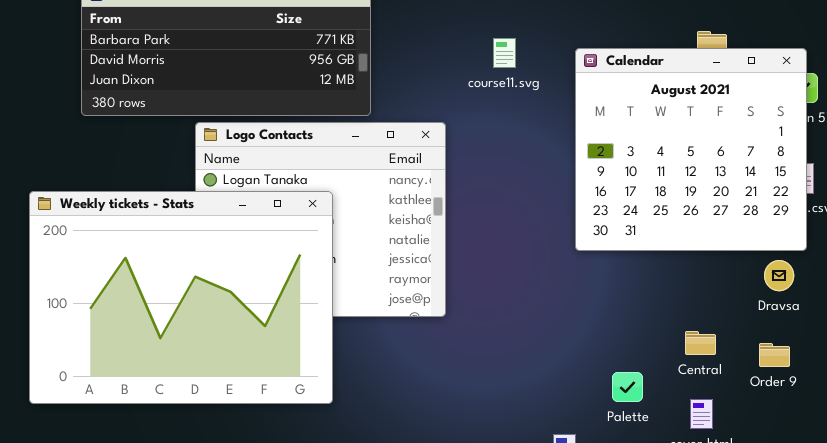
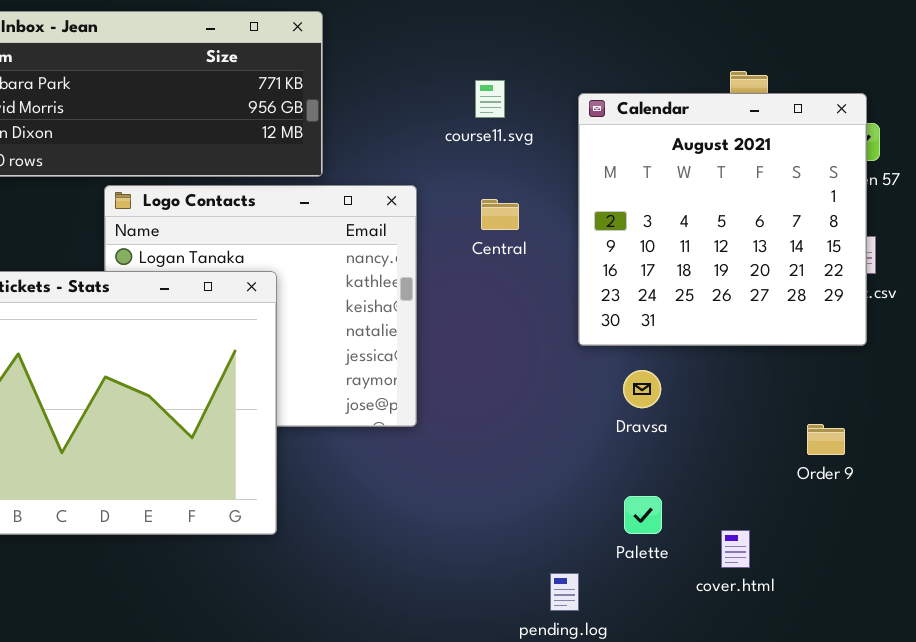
Dravsa: [764,260,794,291] -> [623,370,661,408], moved
Central: [685,331,716,355] -> [481,199,519,230], moved
Order 9: [759,343,790,367] -> [807,424,845,455], moved

